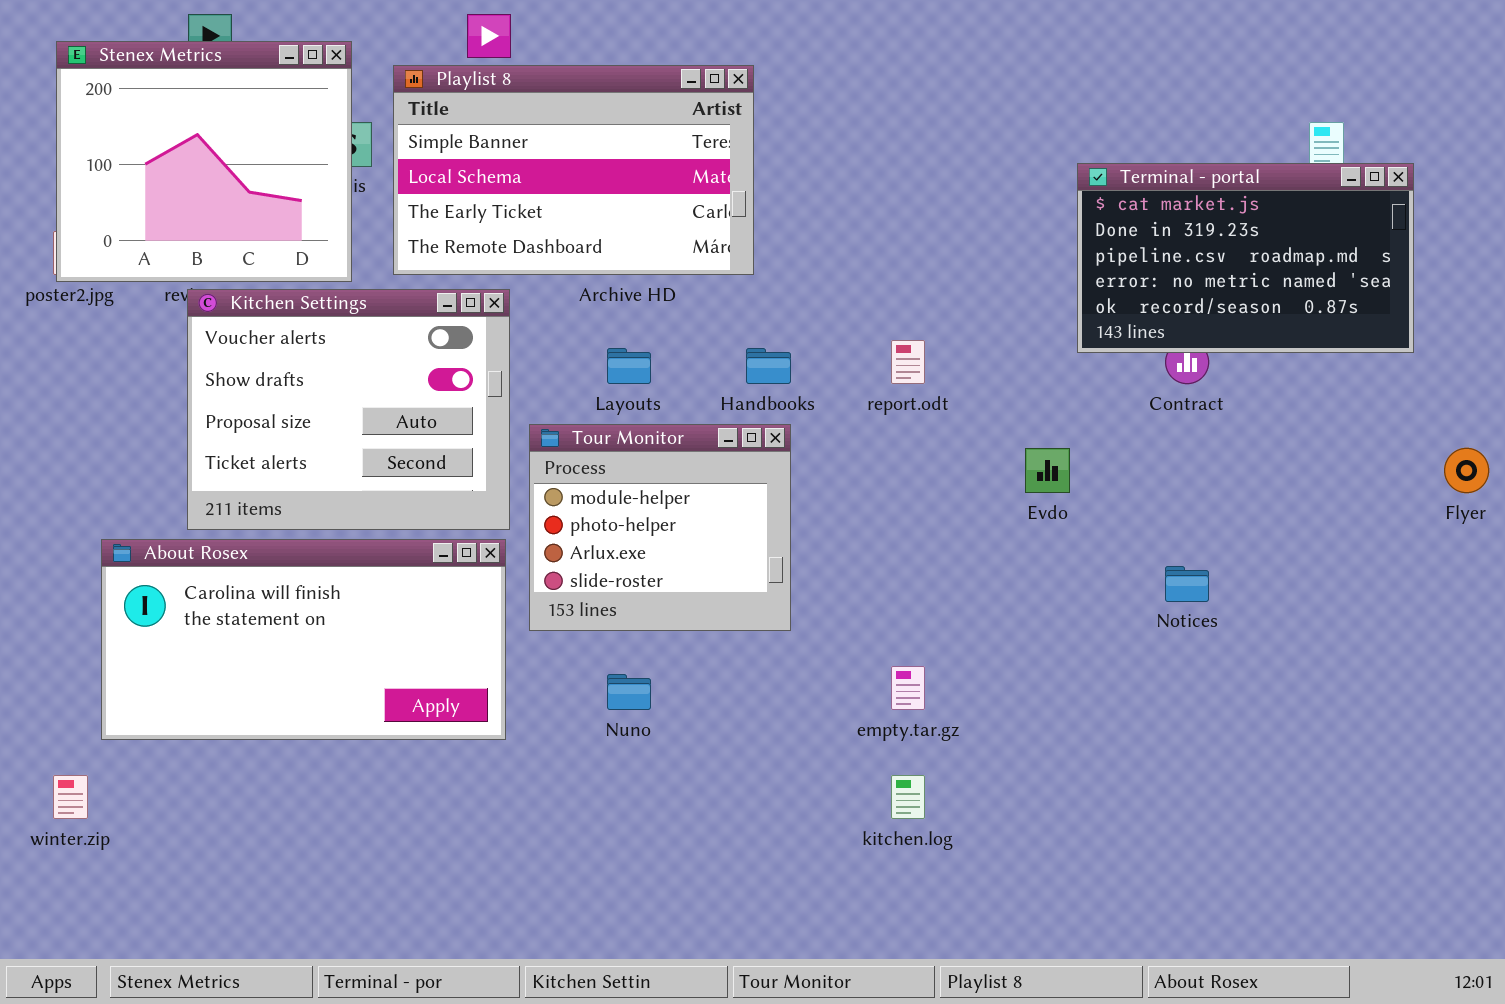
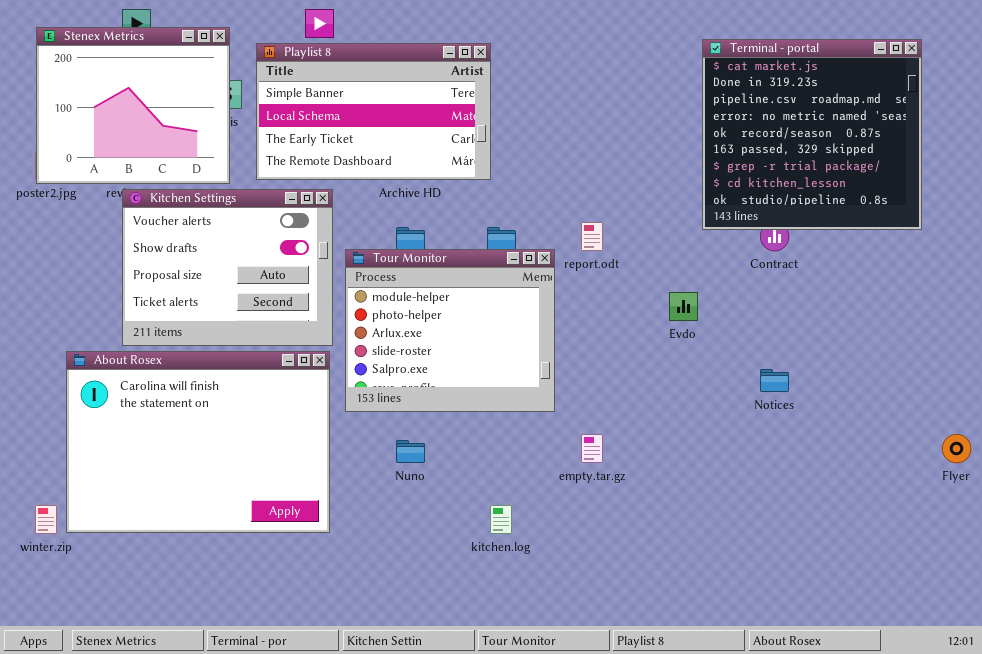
Terminal - portal: [1077,163,1414,353] -> [702,39,922,230], resized
Tour Monitor: [529,424,791,631] -> [345,249,555,412], resized
Flyer: [1444,448,1489,493] -> [942,434,971,463], moved
About Rosex: [101,539,506,740] -> [66,351,330,533], resized
kitchen.log: [891,775,925,819] -> [490,505,512,534], moved

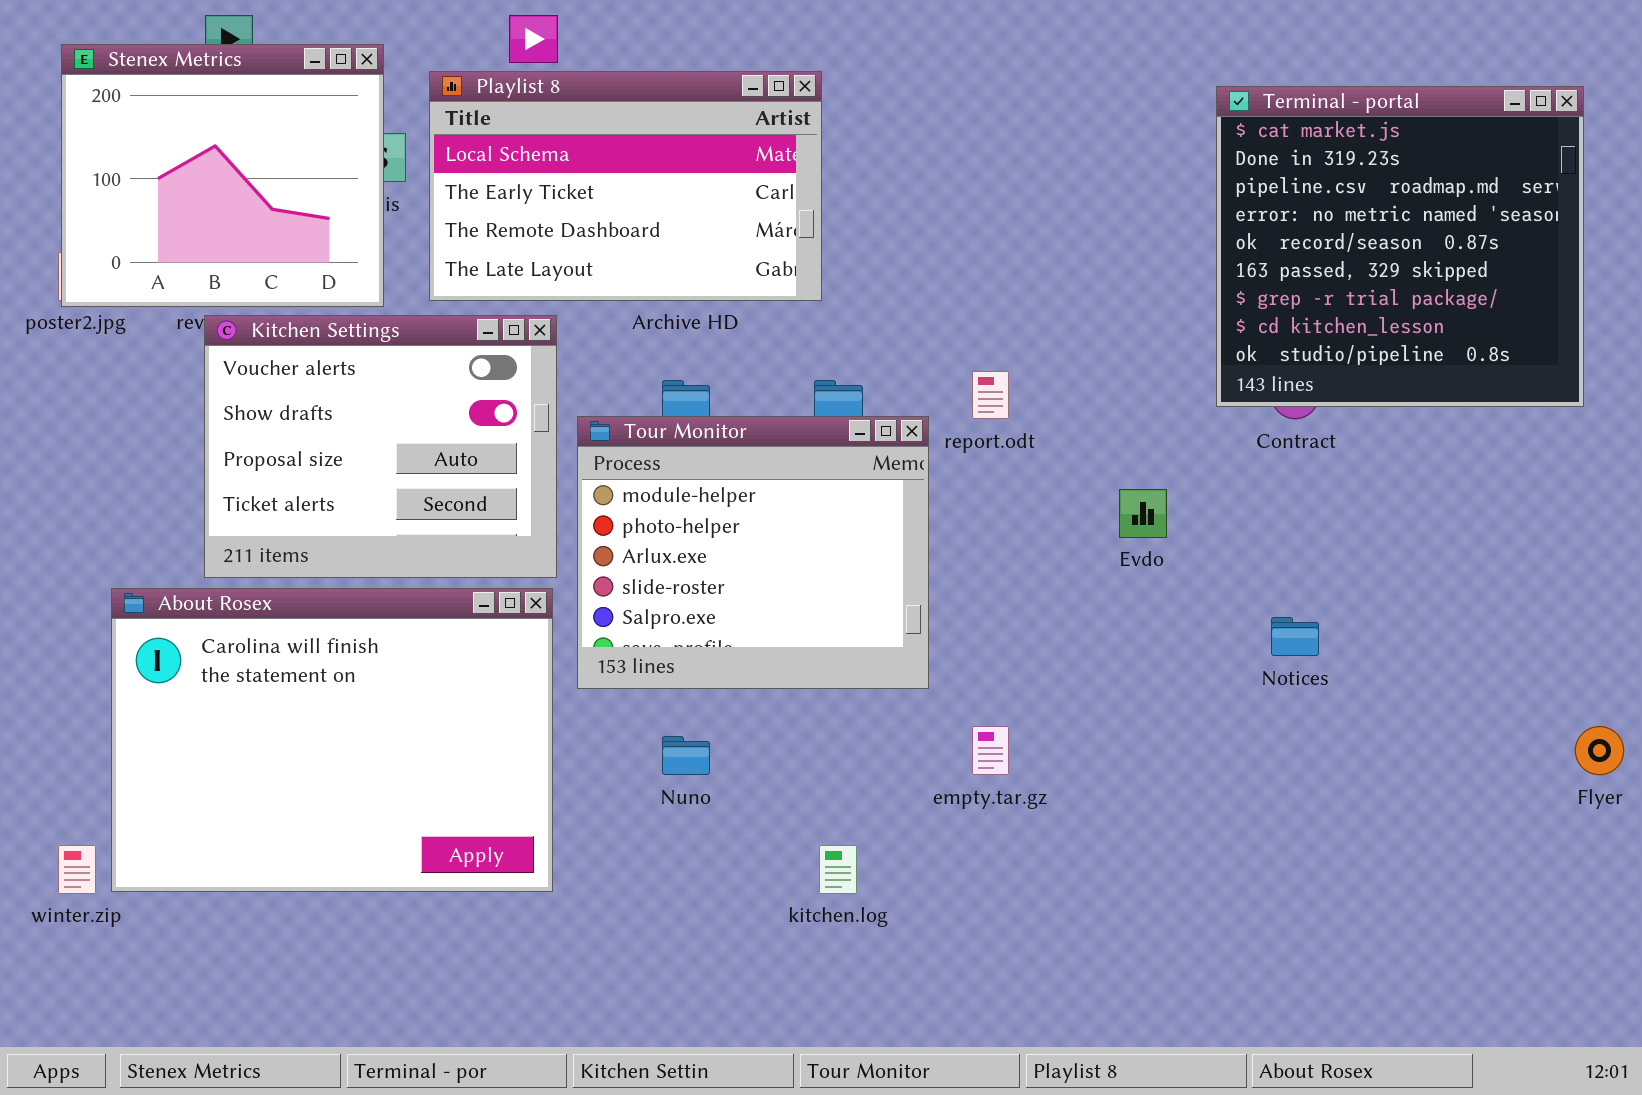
Terminal - portal: [702,39,922,230] -> [1216,86,1584,407], moved
Playlist 8: [256,43,491,180] -> [429,71,822,301], scrolled down 1 row

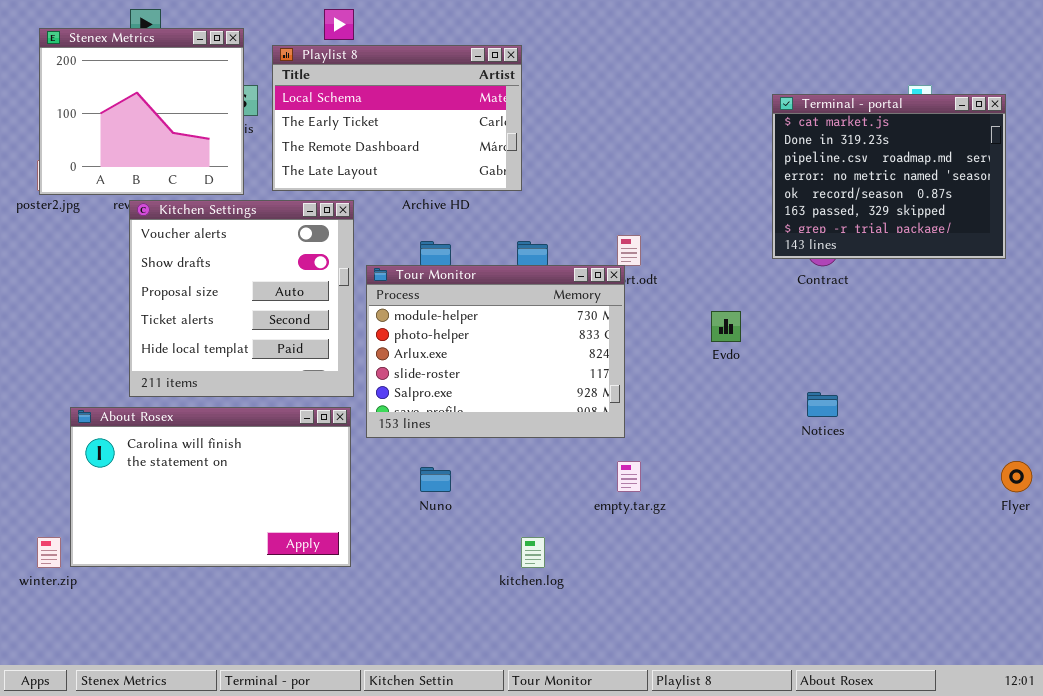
Terminal - portal: [1216,86,1584,407] -> [772,94,1006,259], resized
Kitchen Settings: [204,315,557,578] -> [129,200,354,397], resized
Tour Monitor: [577,416,929,689] -> [366,265,625,438], resized
About Rosex: [111,588,553,892] -> [70,407,351,567], resized

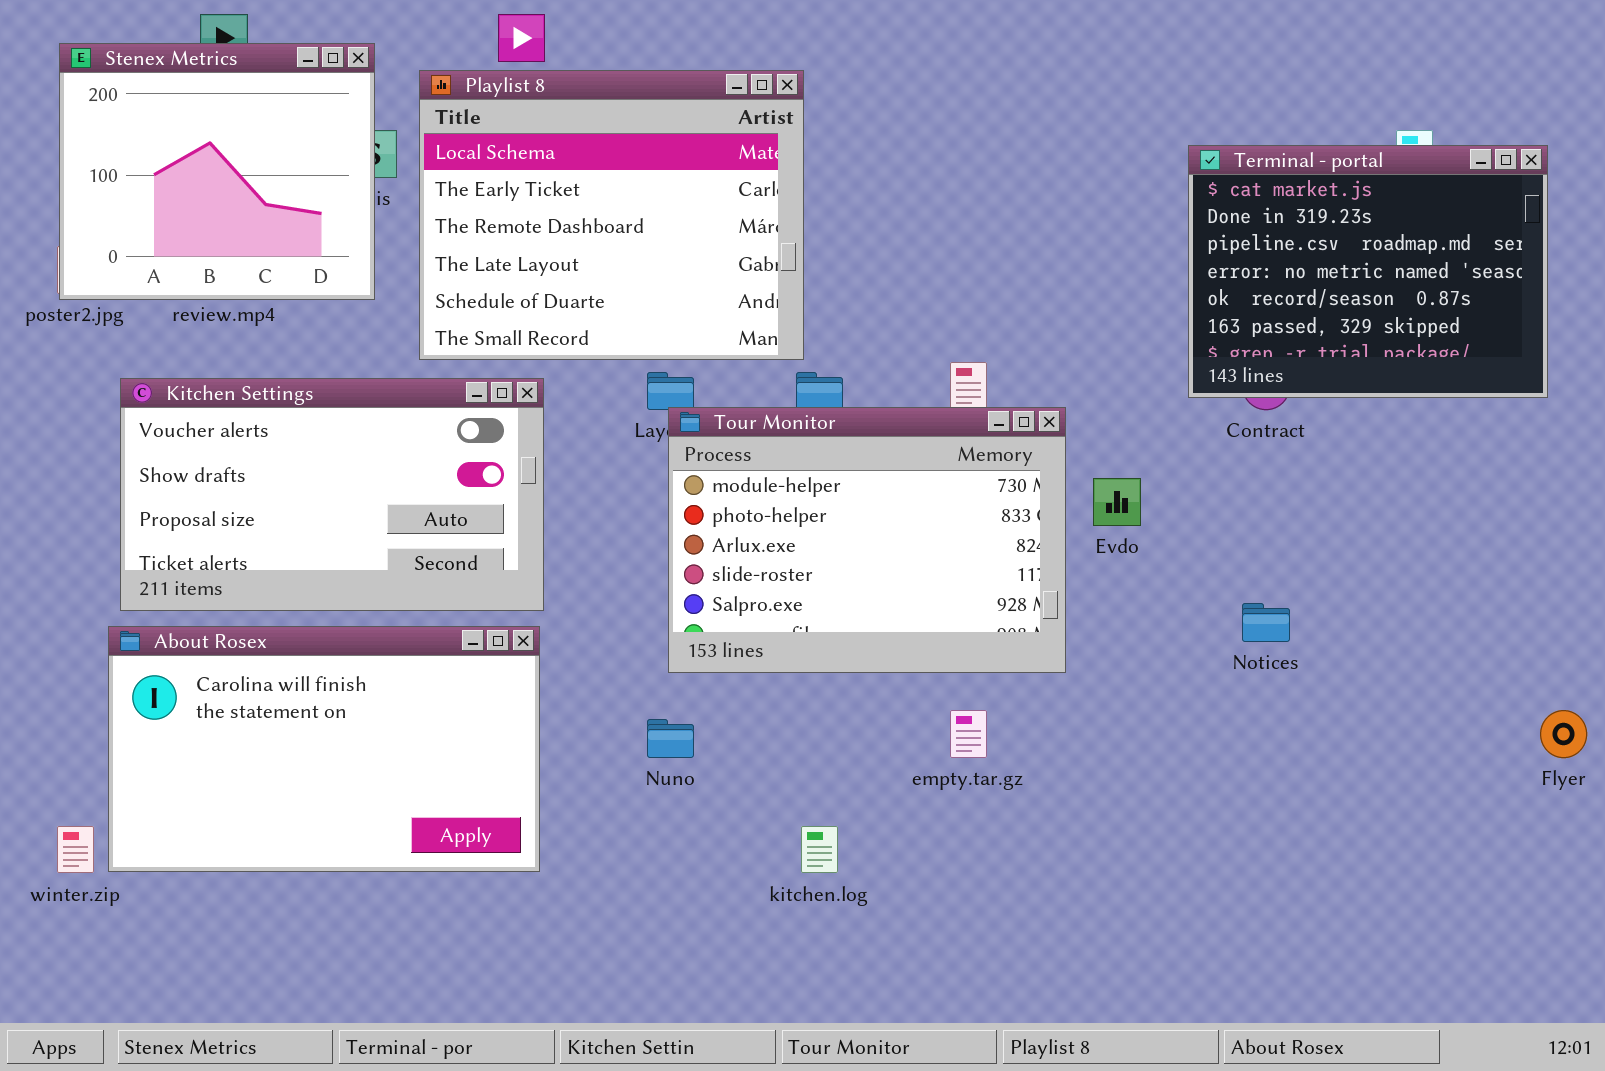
Playlist 8: [272,45,522,191] -> [419,70,804,360], resized
Kitchen Settings: [129,200,354,397] -> [120,378,544,611], resized
Tour Monitor: [366,265,625,438] -> [668,407,1066,673], moved

